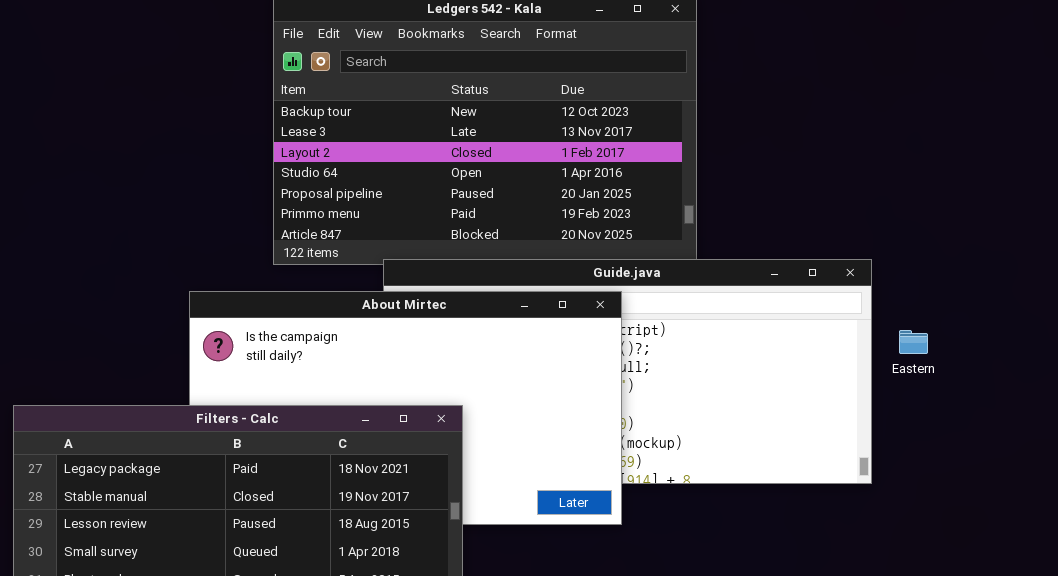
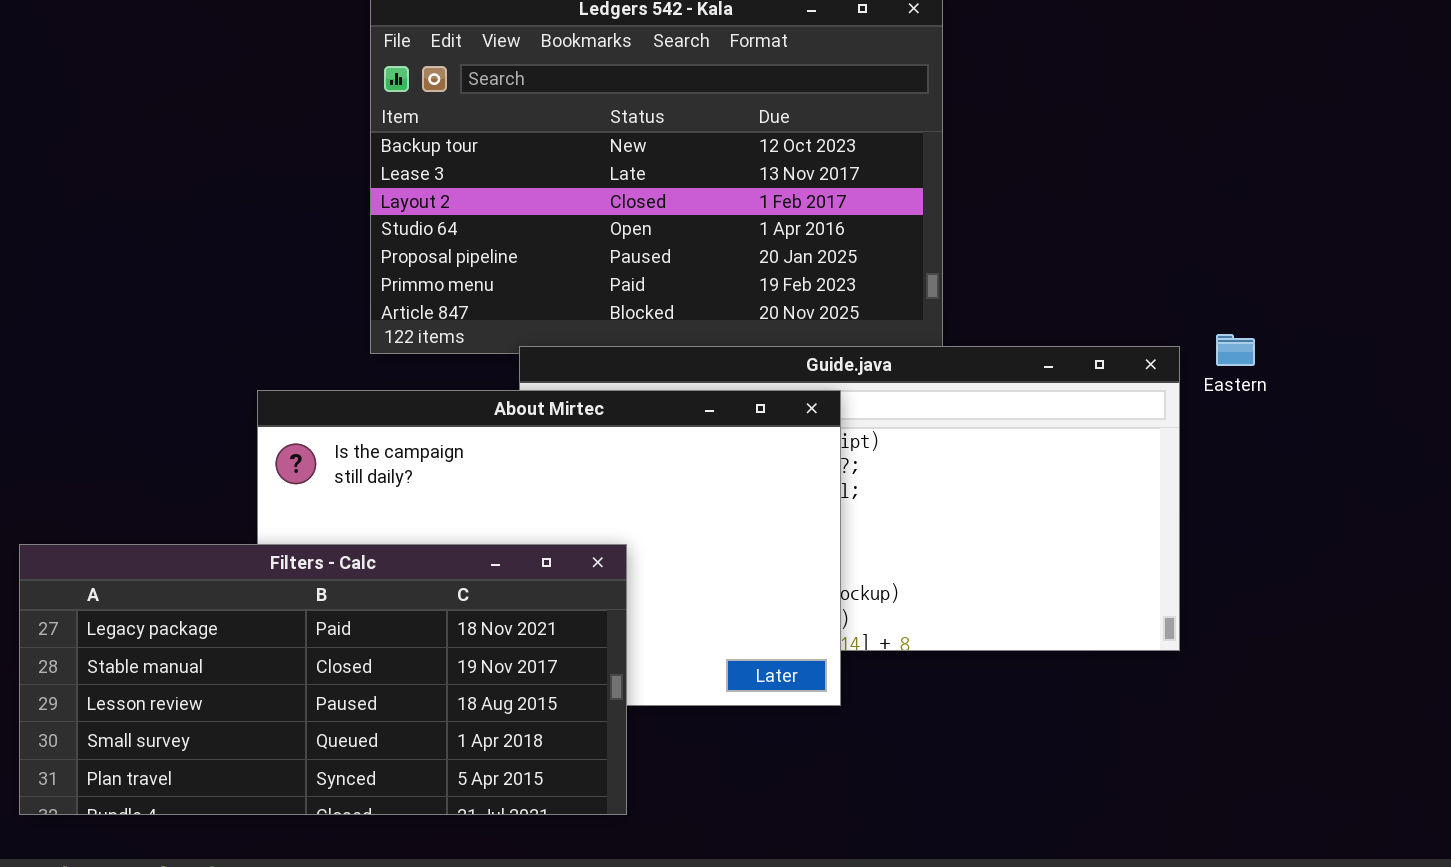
Eastern: [899,330,928,354] -> [1216,334,1255,366], moved

